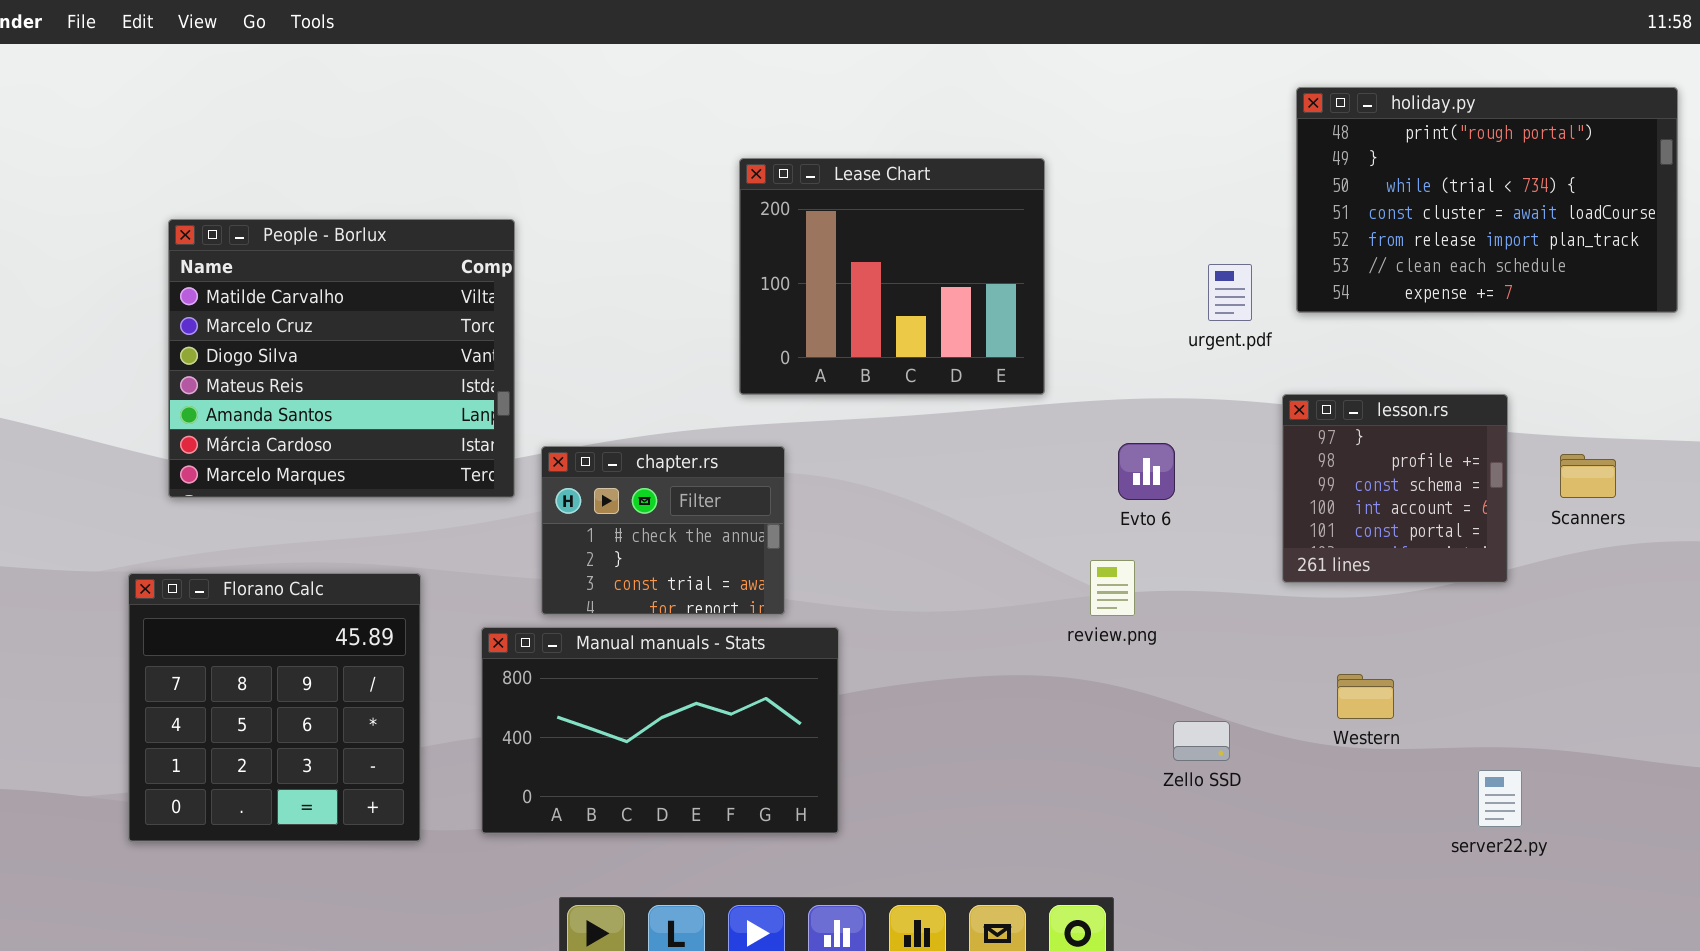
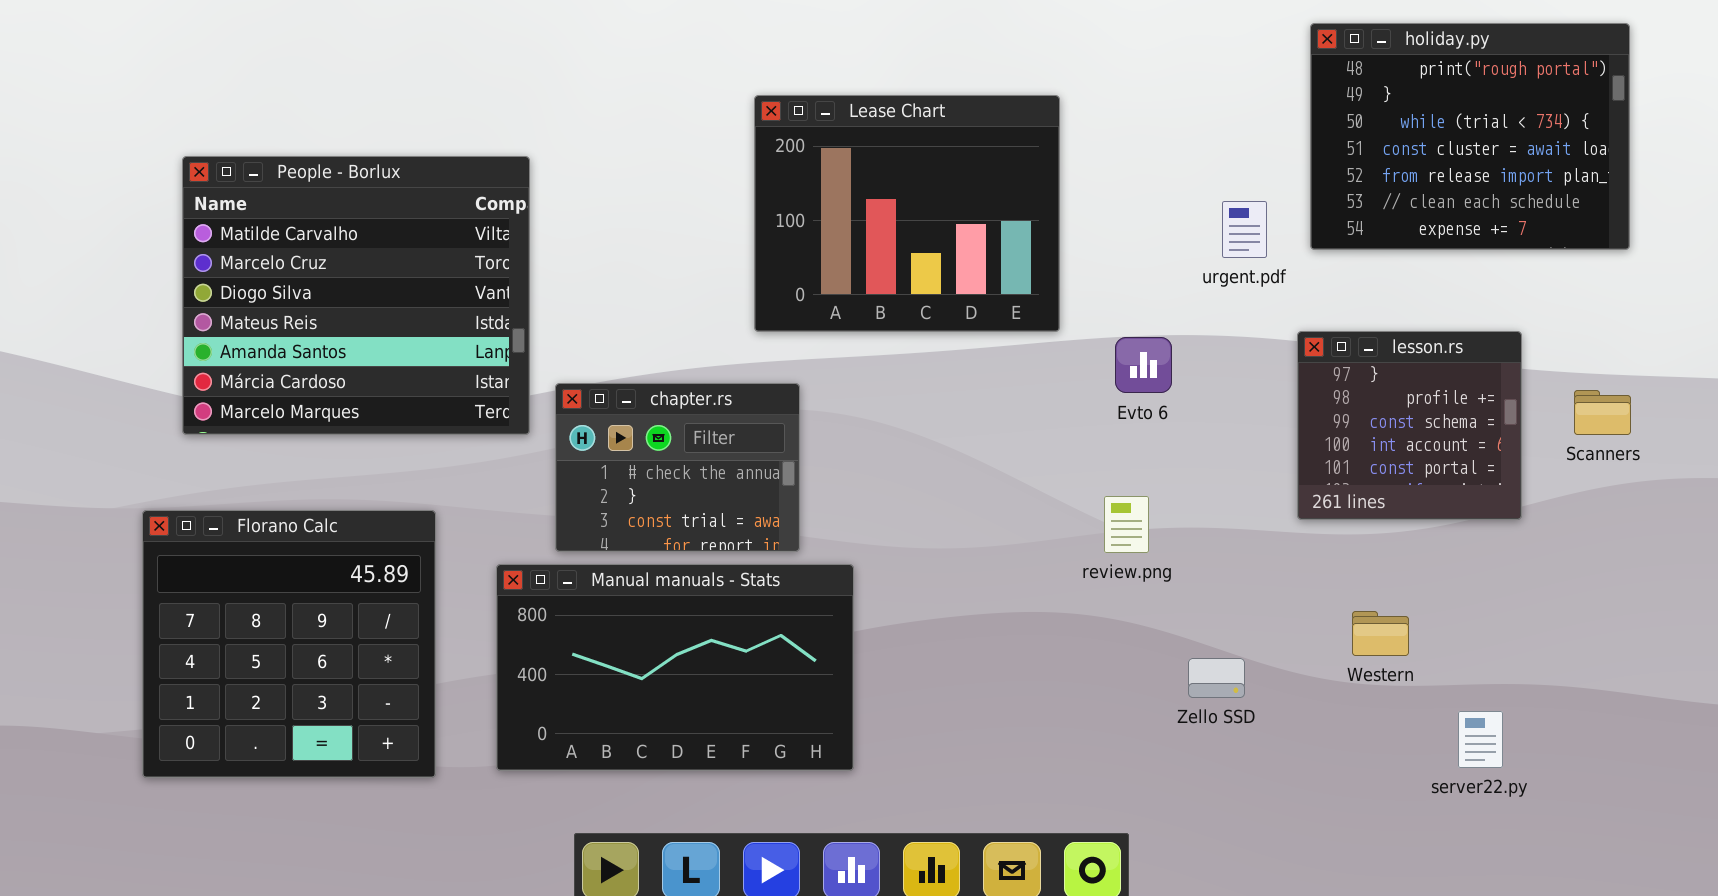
holiday.py: [1296,87,1678,313] -> [1310,23,1630,250], resized
Evto 6: [1118,443,1175,500] -> [1115,337,1172,393], moved
server22.py: [1478,770,1522,827] -> [1458,711,1503,768], moved

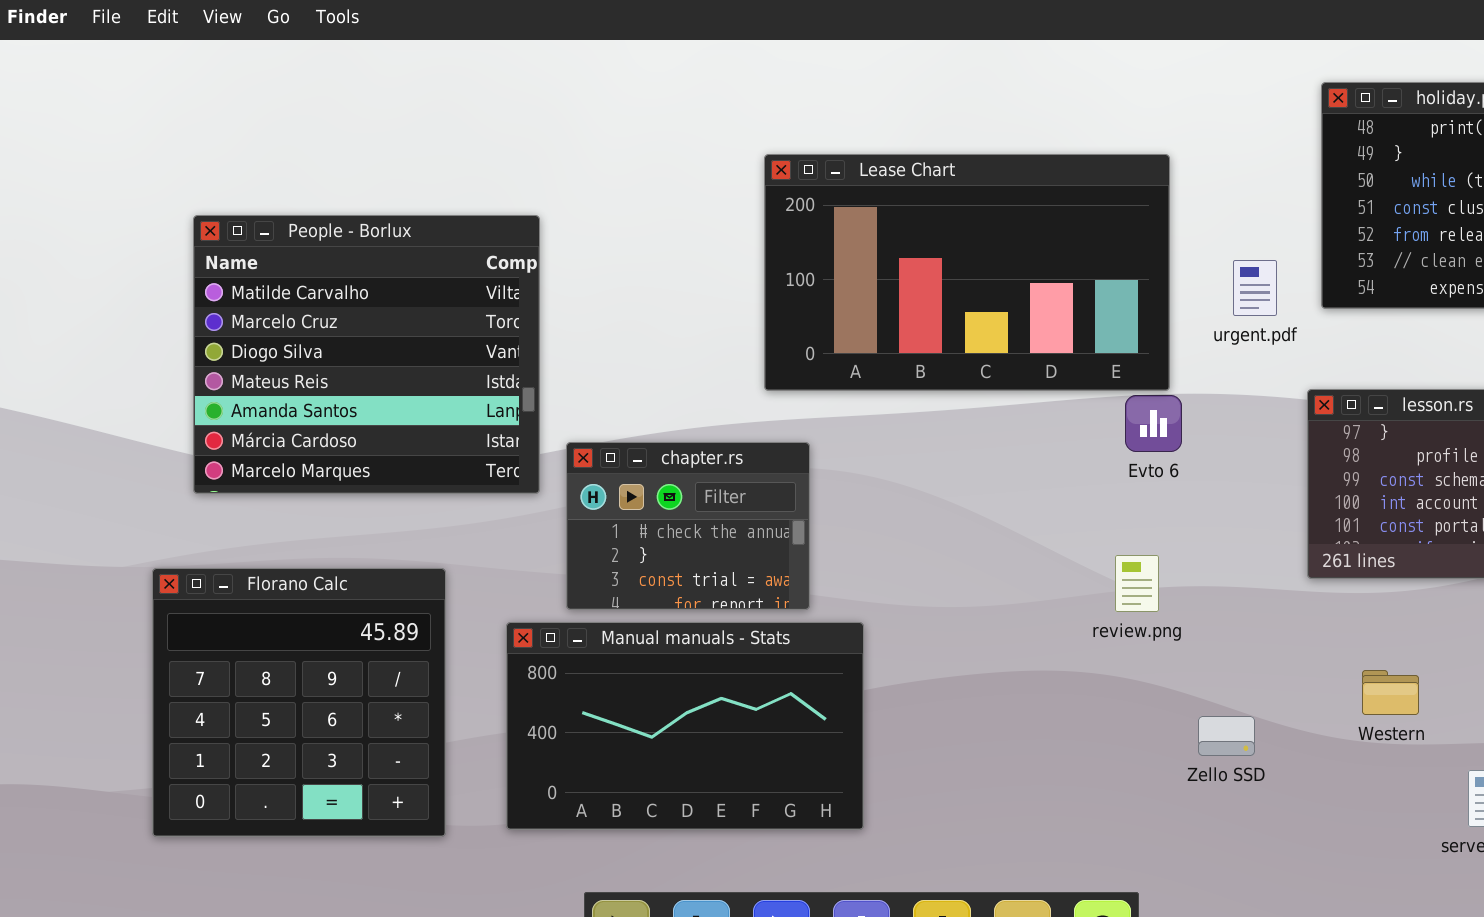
Lease Chart: [754,95,1060,332] -> [764,154,1170,391], resized

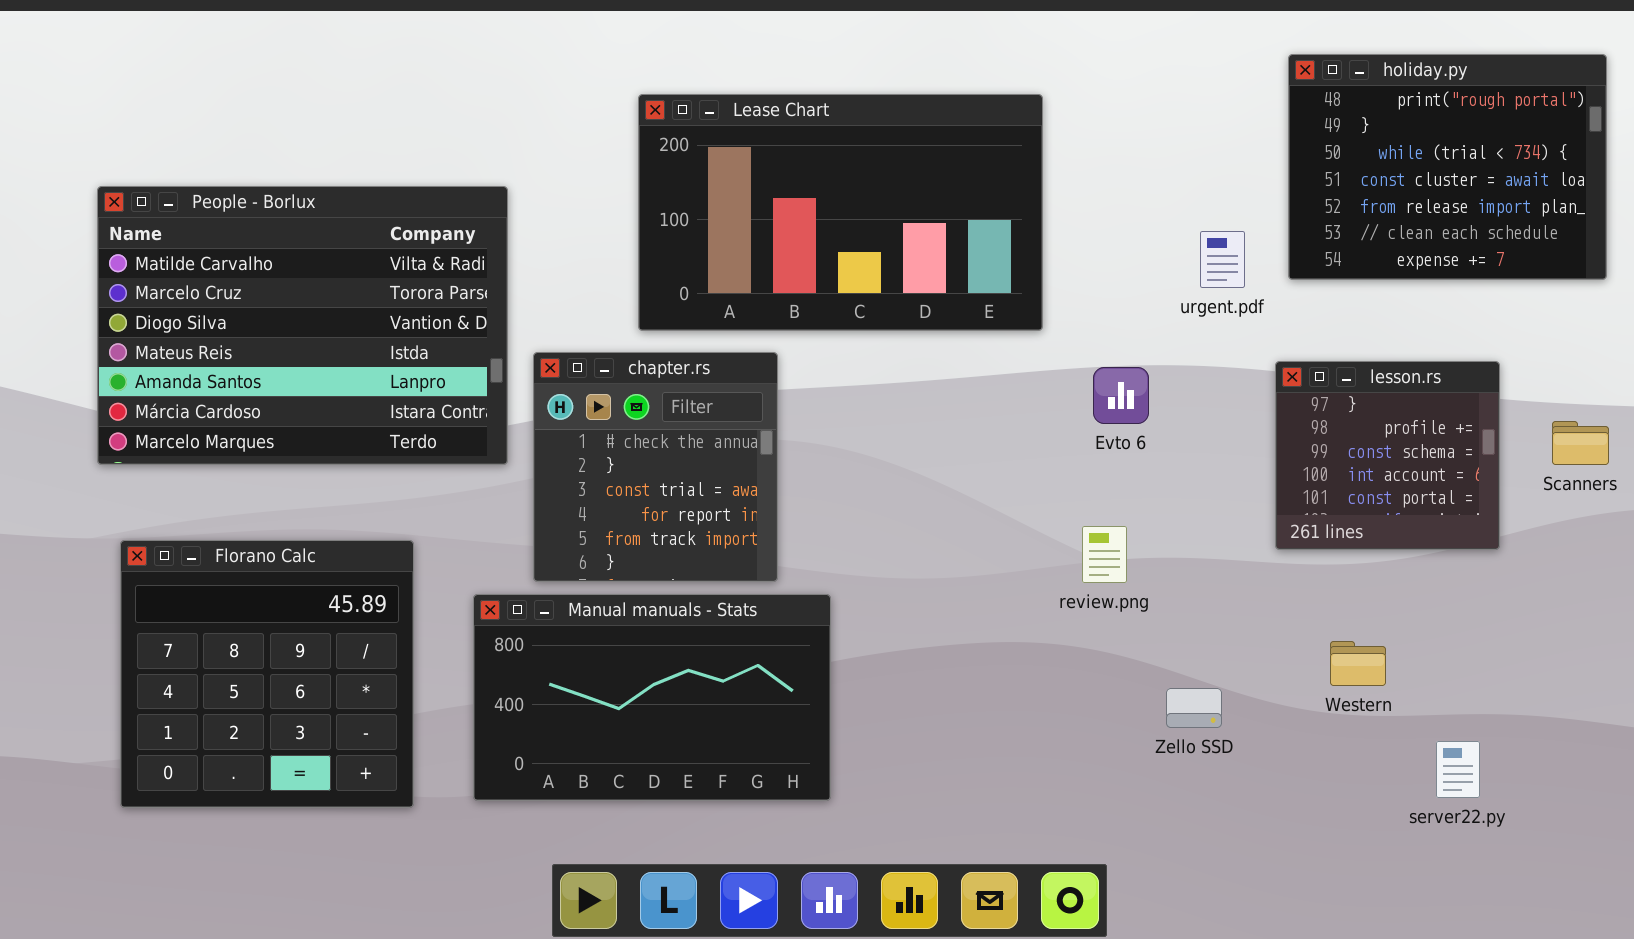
Lease Chart: [764,154,1170,391] -> [638,94,1043,331], moved
People - Borlux: [193,215,540,494] -> [97,186,508,465], resized
chapter.rs: [566,442,810,610] -> [533,352,778,582], resized

